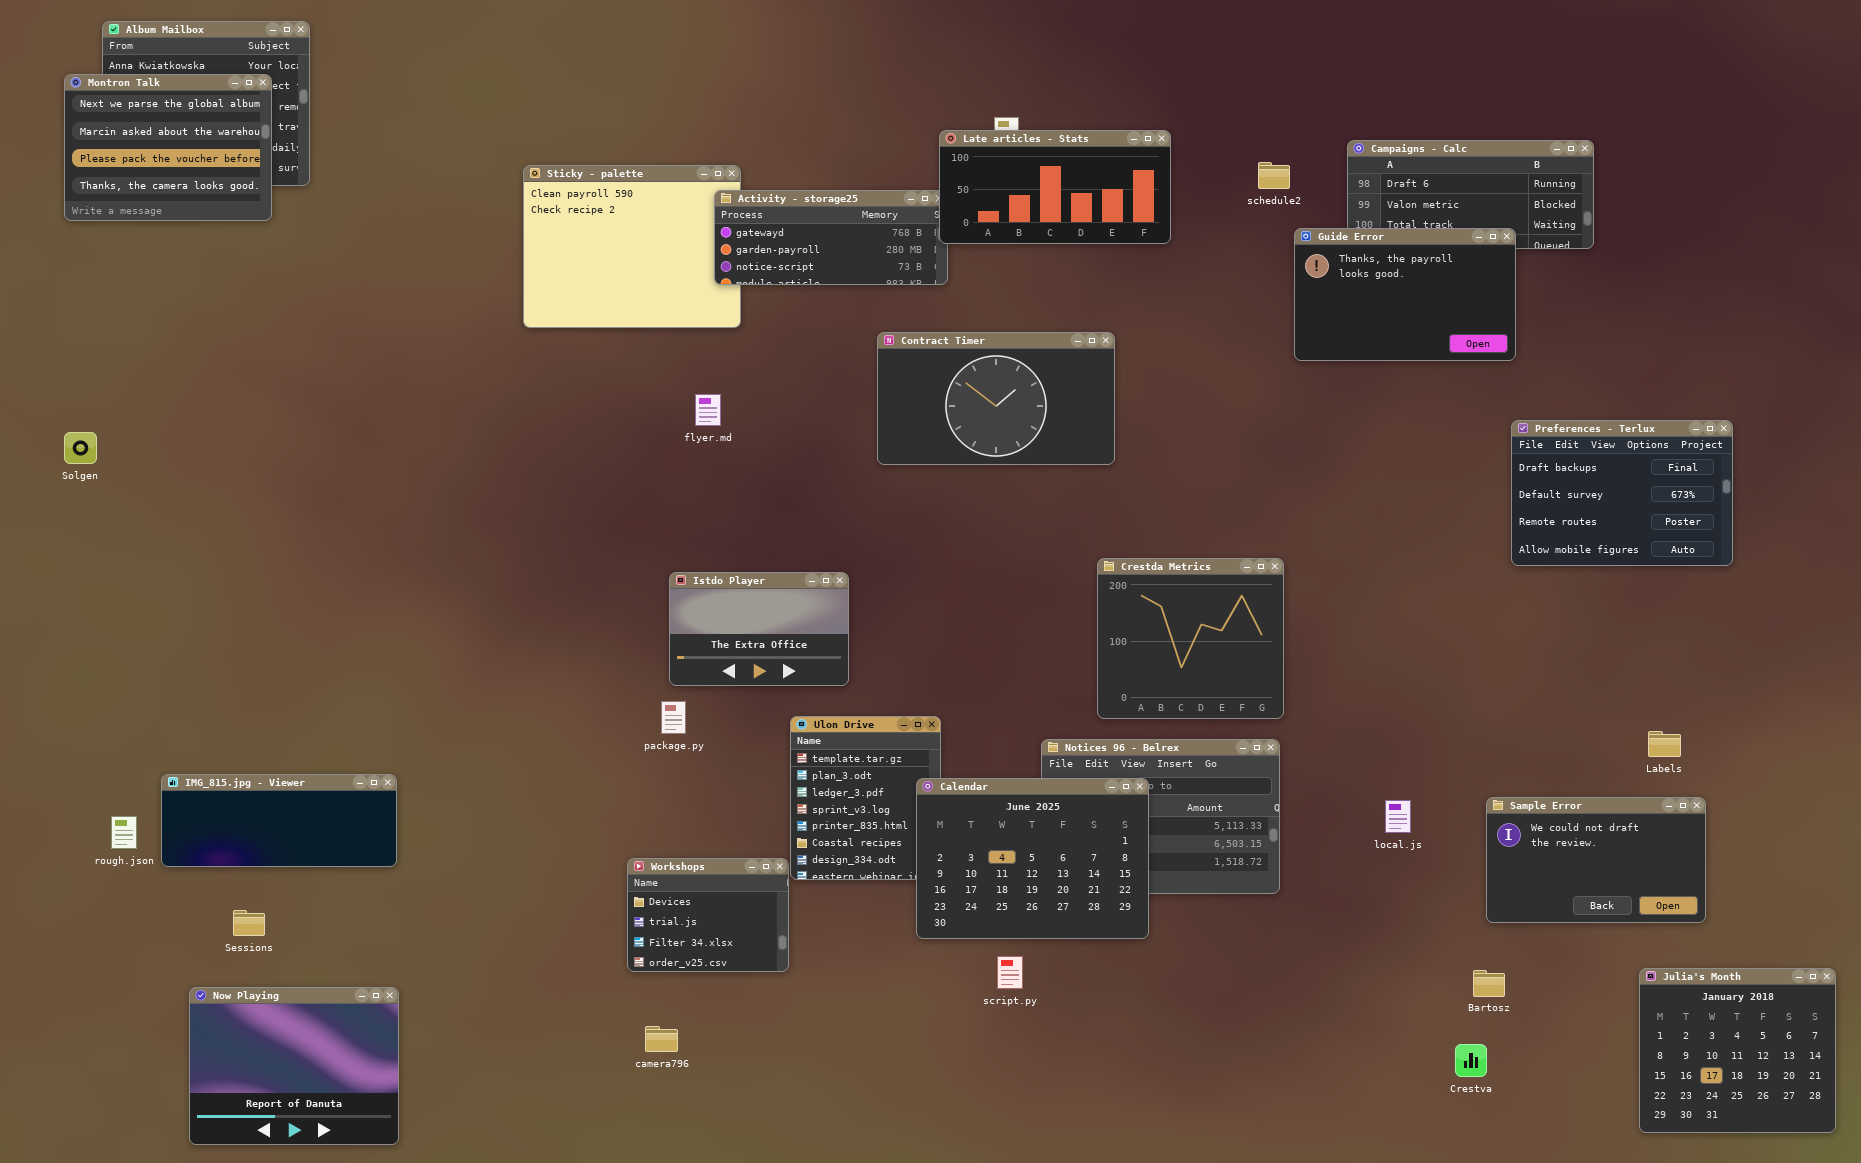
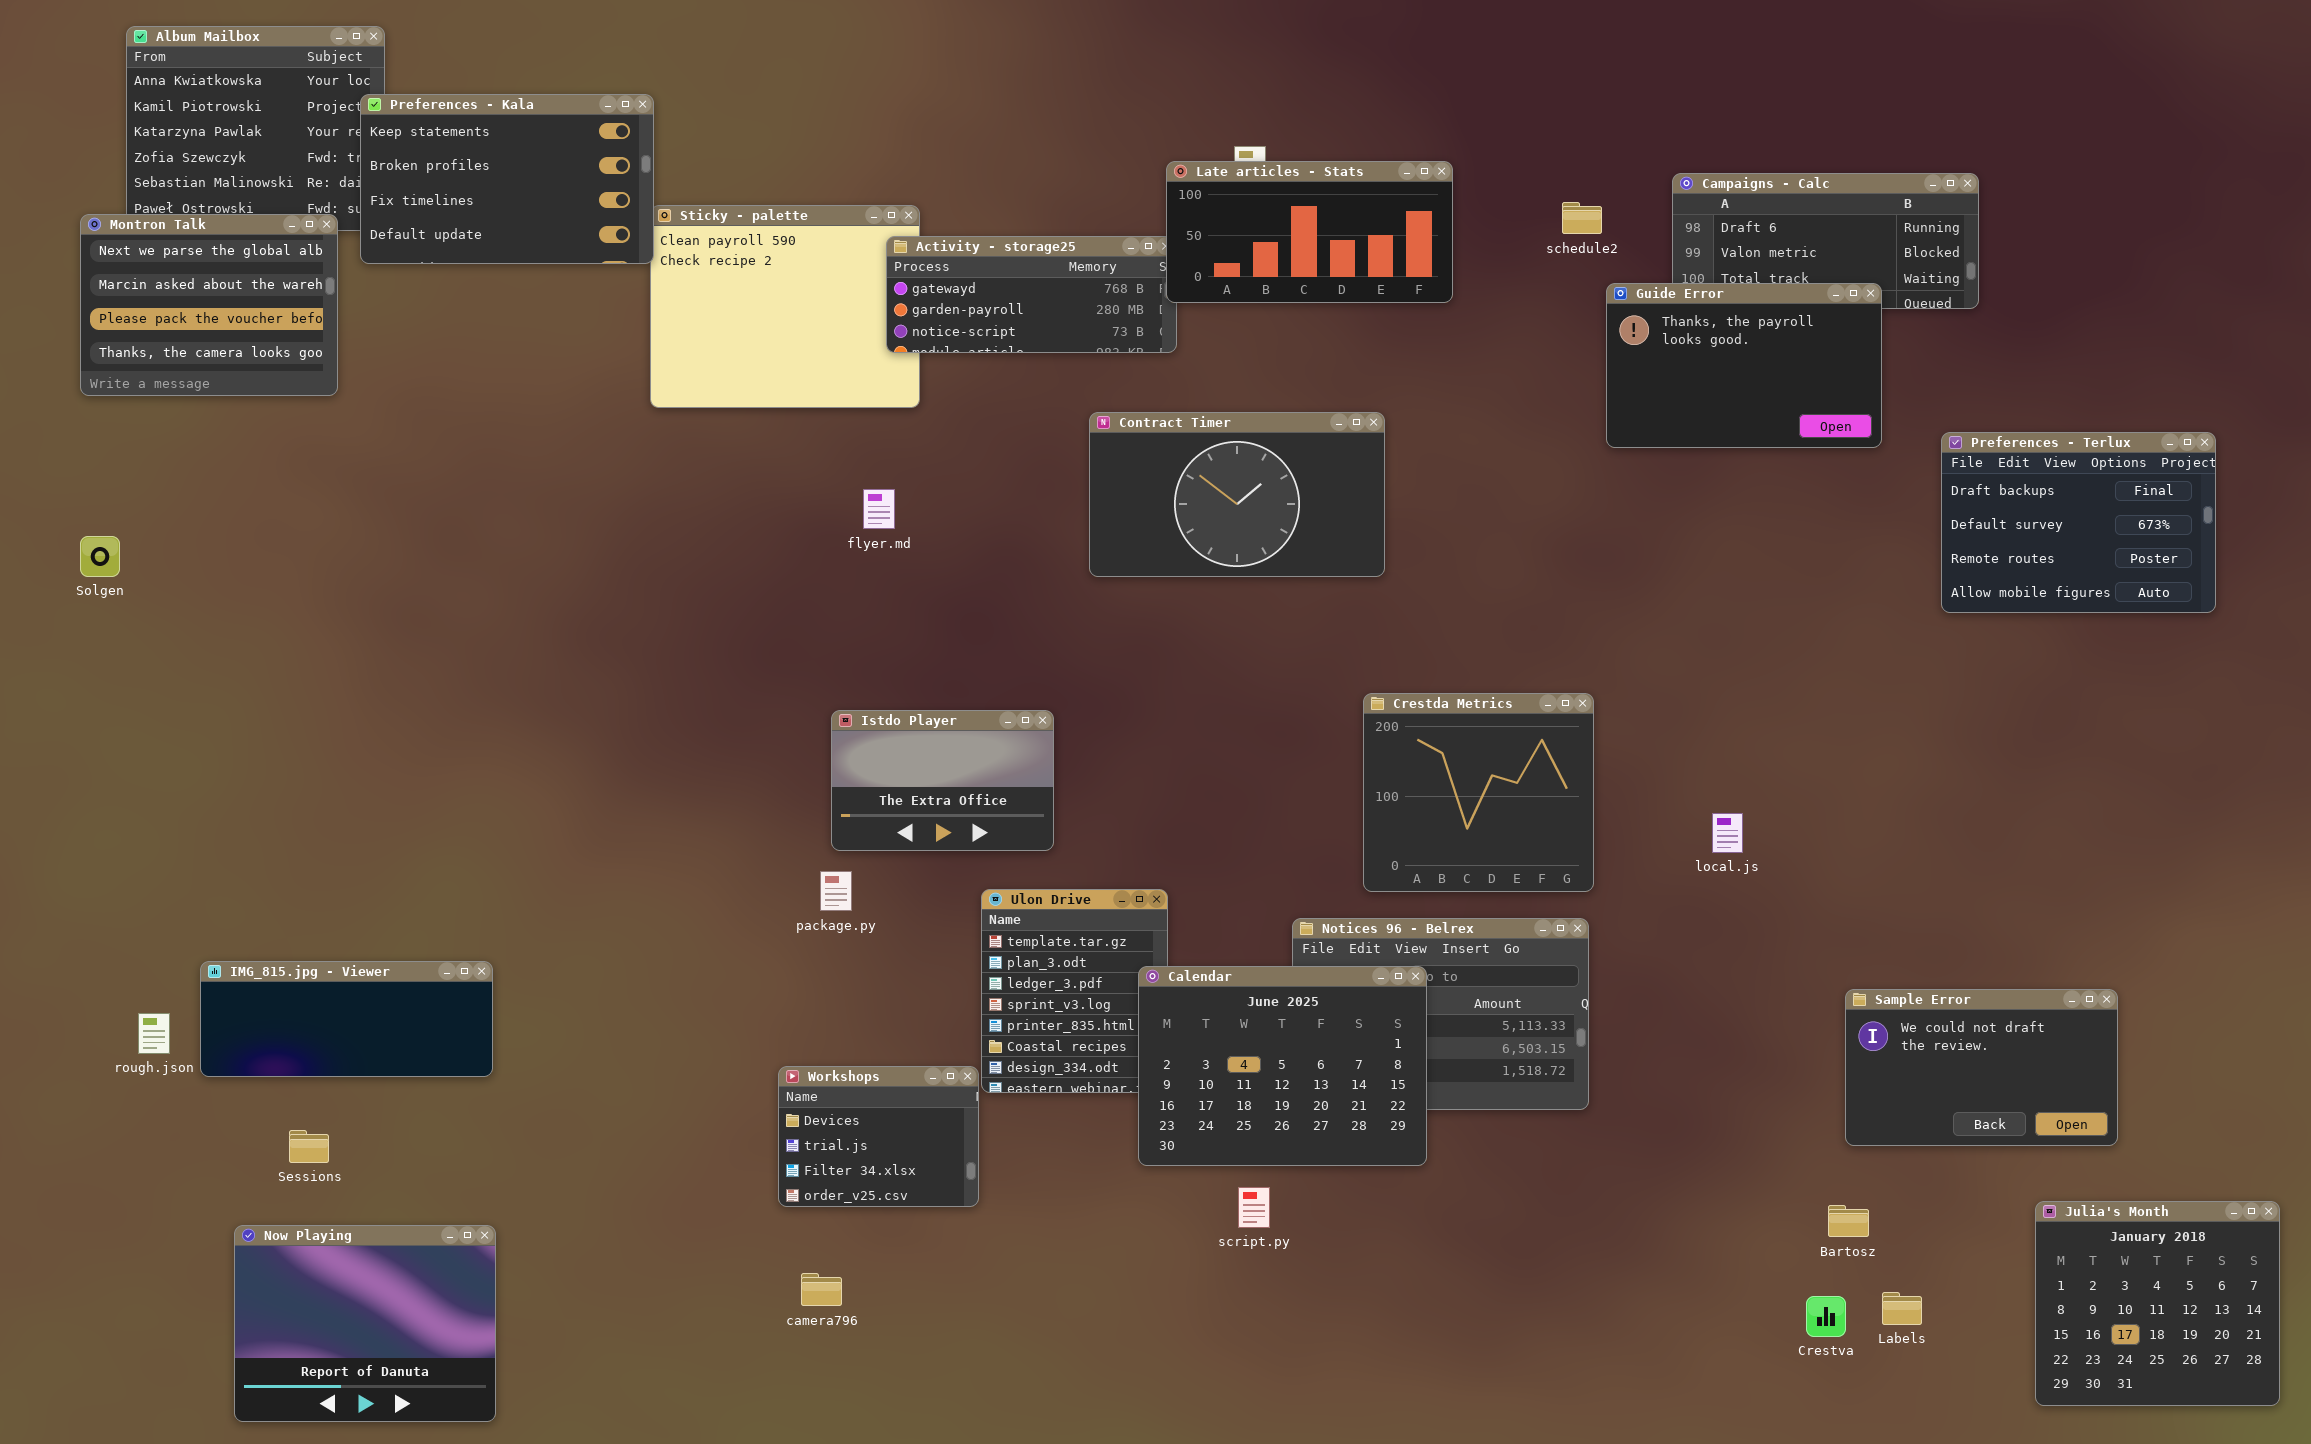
Montron Talk: [64,74,272,221] -> [80,214,338,396], moved
Preferences - Kala: none -> [360,94,654,264], opened
Preferences - Terlux: [1511,420,1733,566] -> [1941,432,2216,613], moved
Labels: [1648,731,1681,757] -> [1882,1292,1922,1325], moved
local.js: [1385,800,1411,833] -> [1712,813,1743,853], moved

